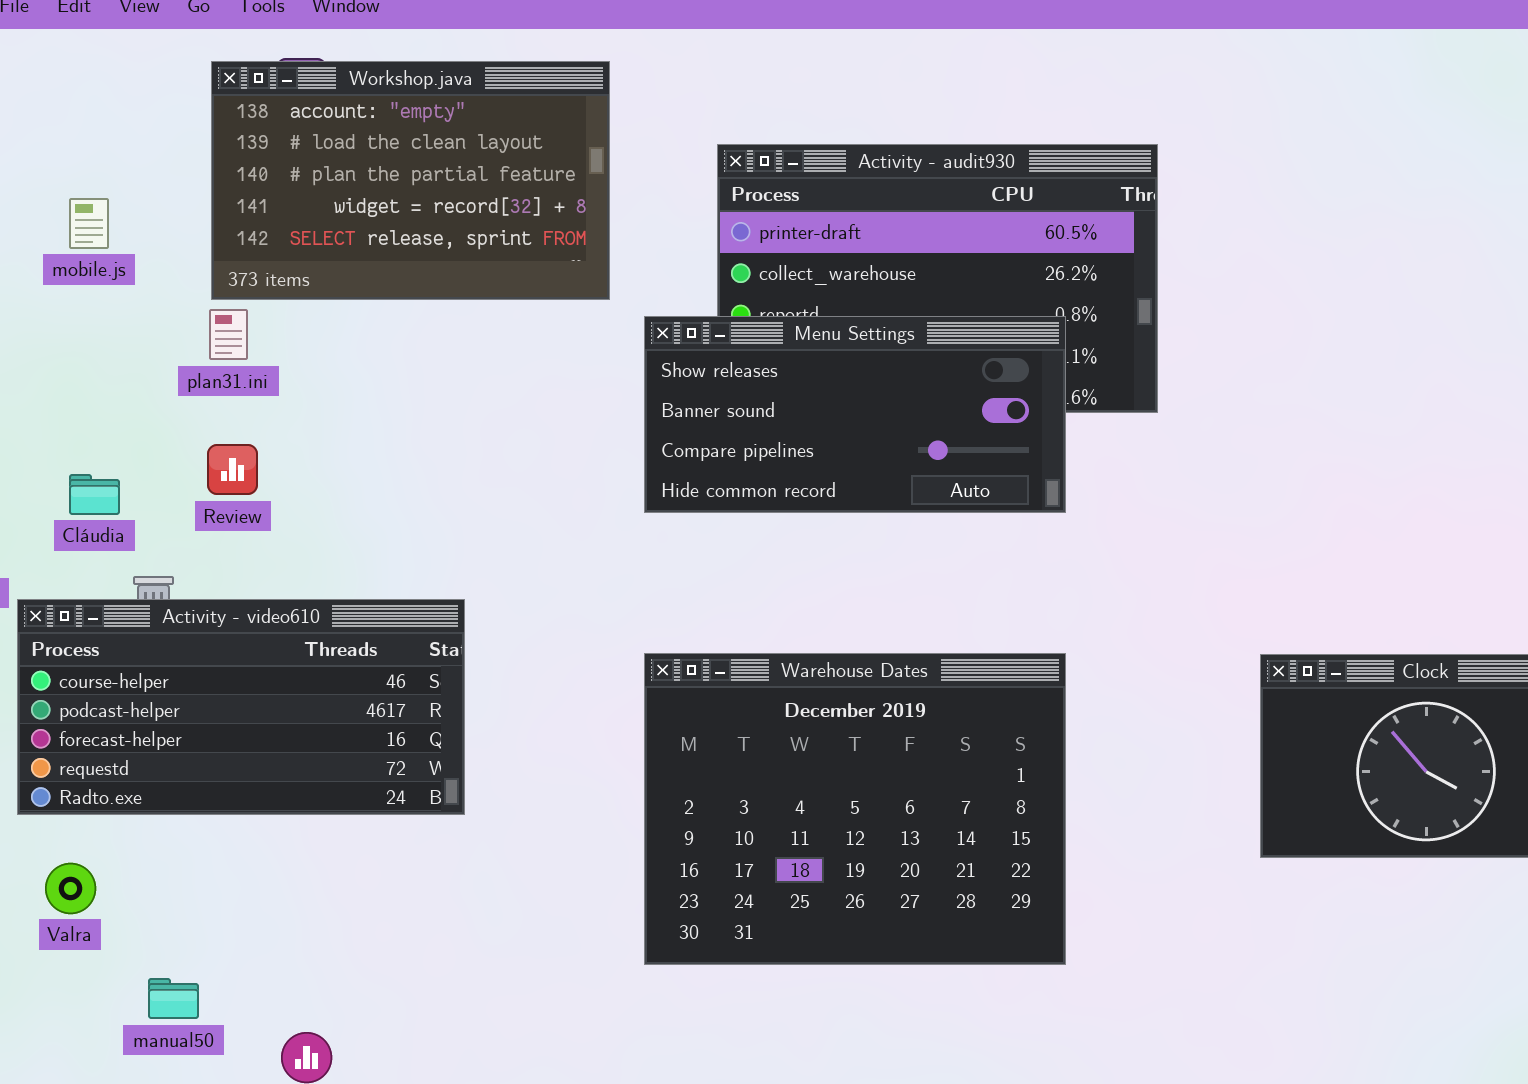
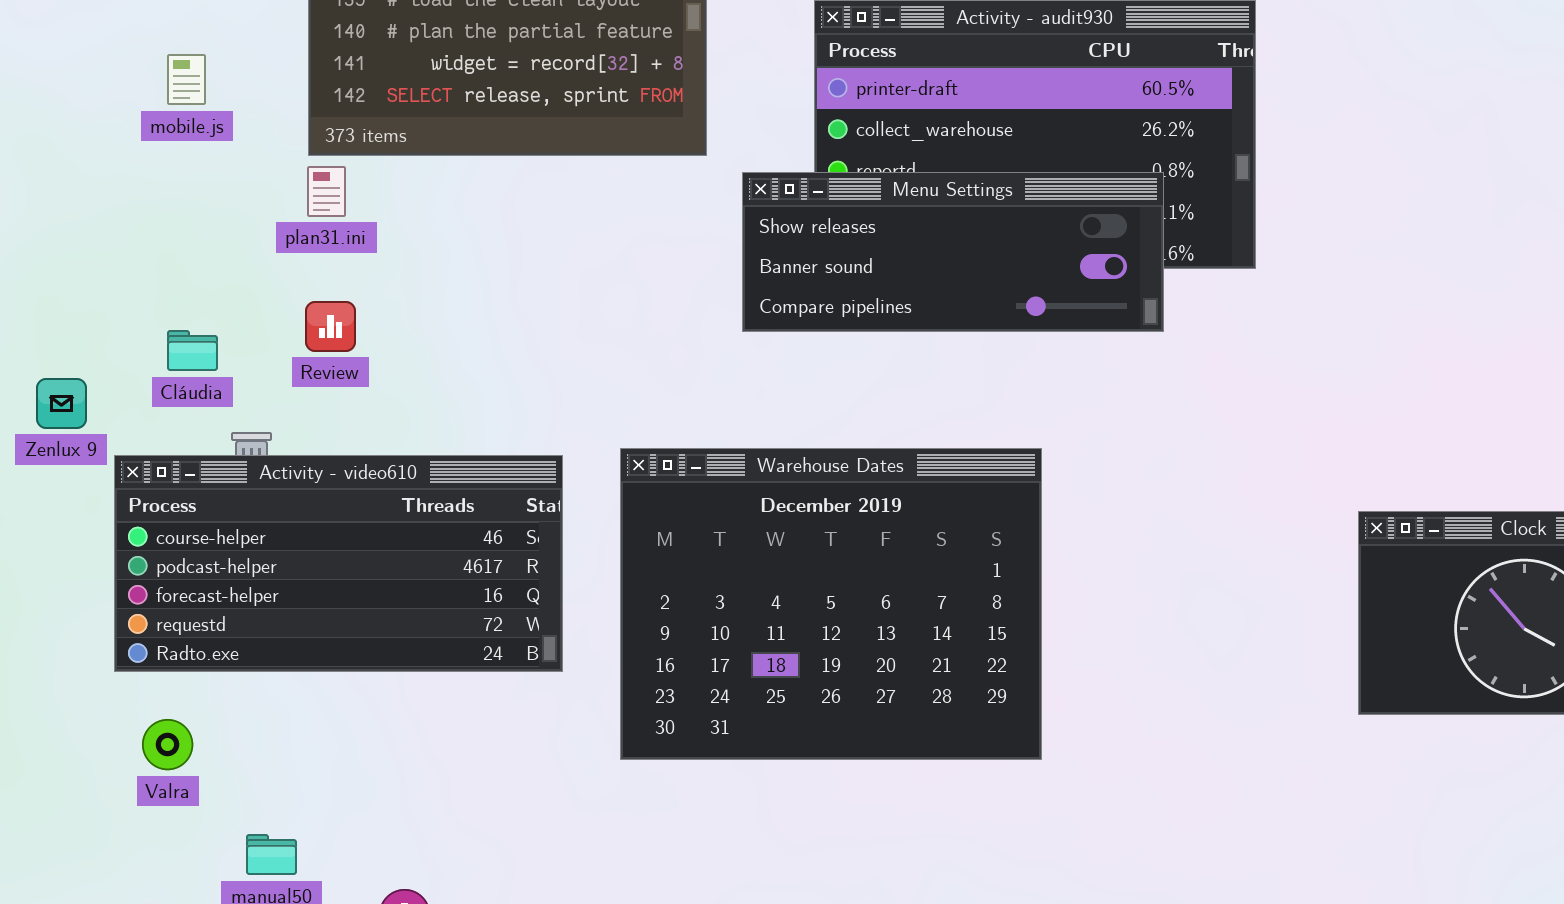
Menu Settings: [644,316,1066,513] -> [742,172,1164,332], resized
Warehouse Dates: [644,653,1066,965] -> [620,448,1042,760], moved

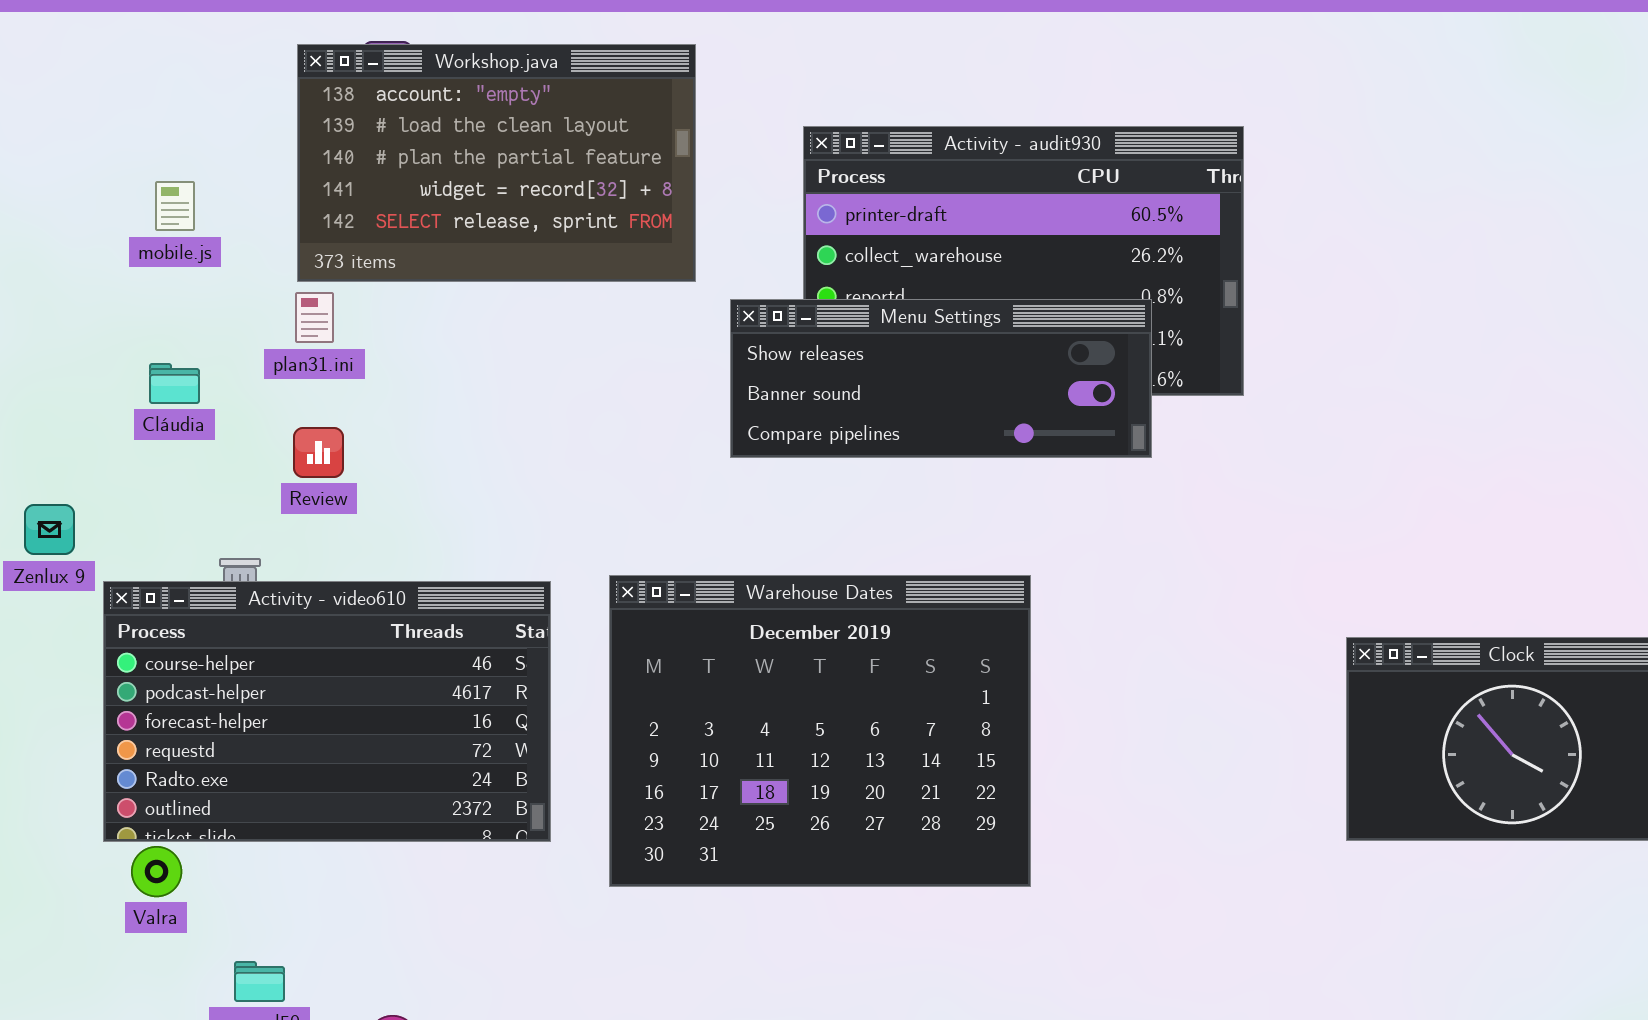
Cláudia: [167,330,218,371] -> [149,363,200,404], moved
Activity - video610: [114,455,563,672] -> [103,581,551,842], resized

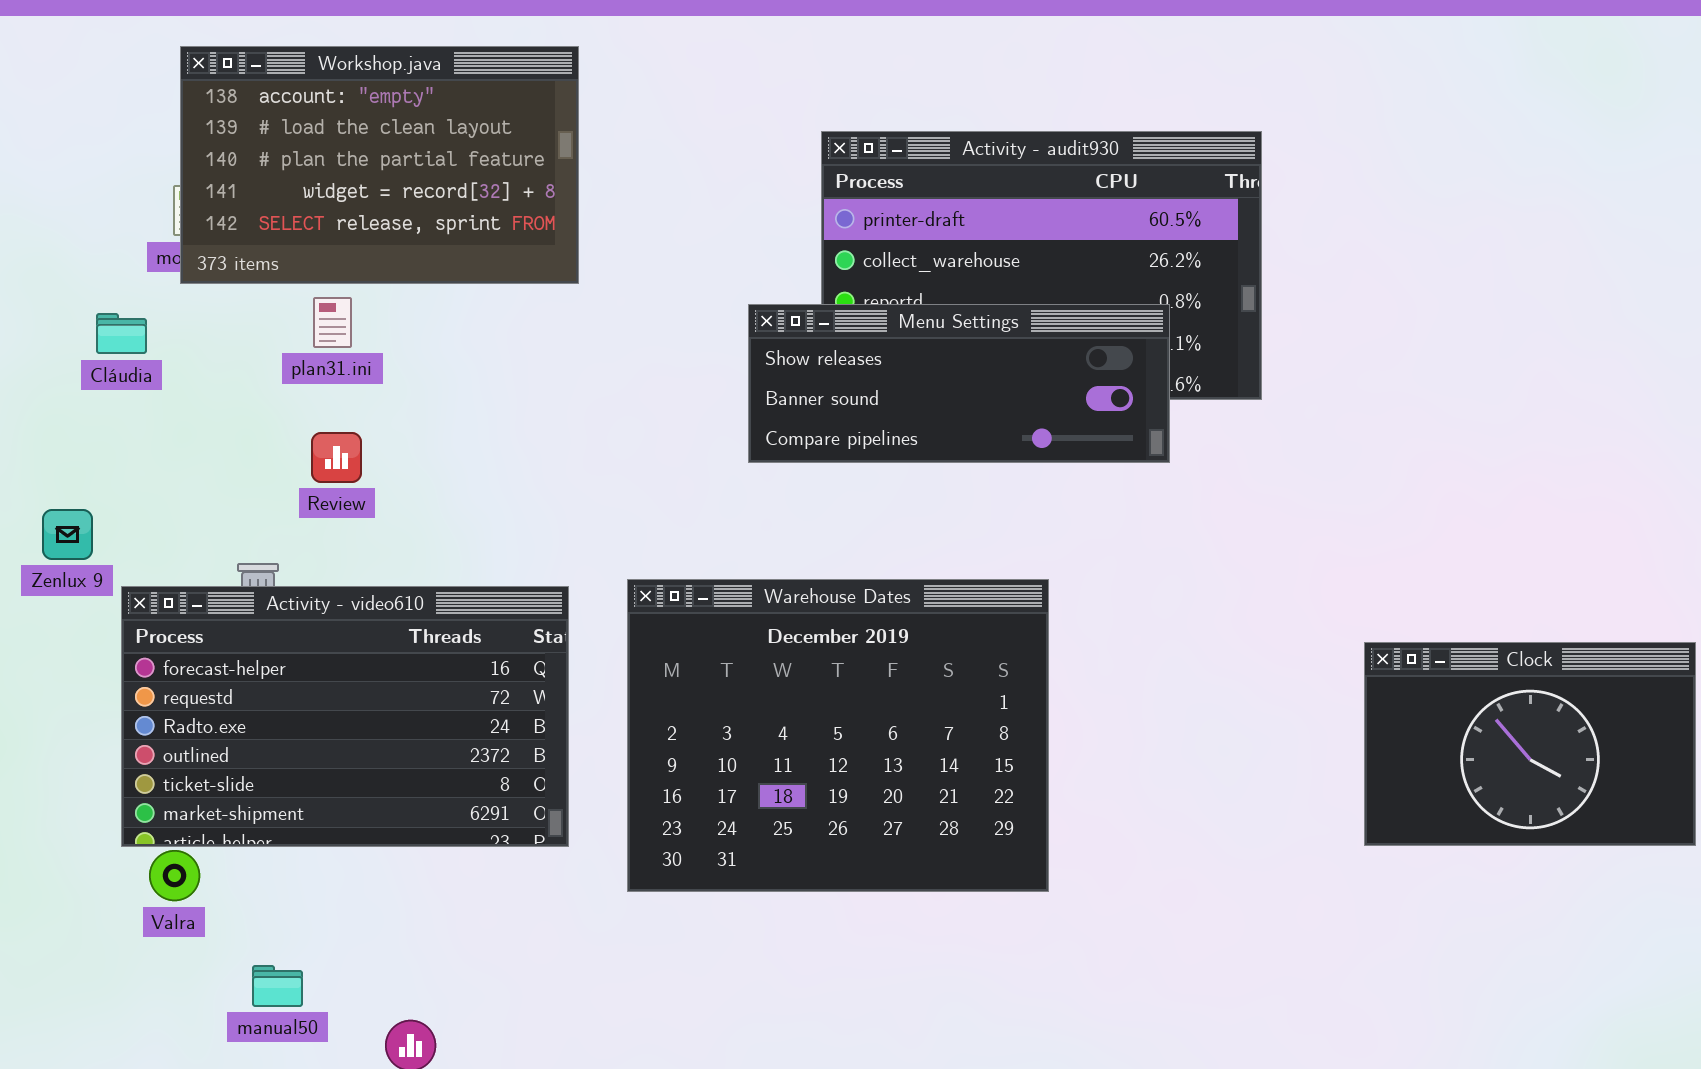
Workshop.java: [297,44,696,282] -> [180,46,579,284], moved
Cláudia: [149,363,200,404] -> [96,313,147,354], moved
Activity - video610: [103,581,551,842] -> [121,586,569,847], scrolled down 2 rows

